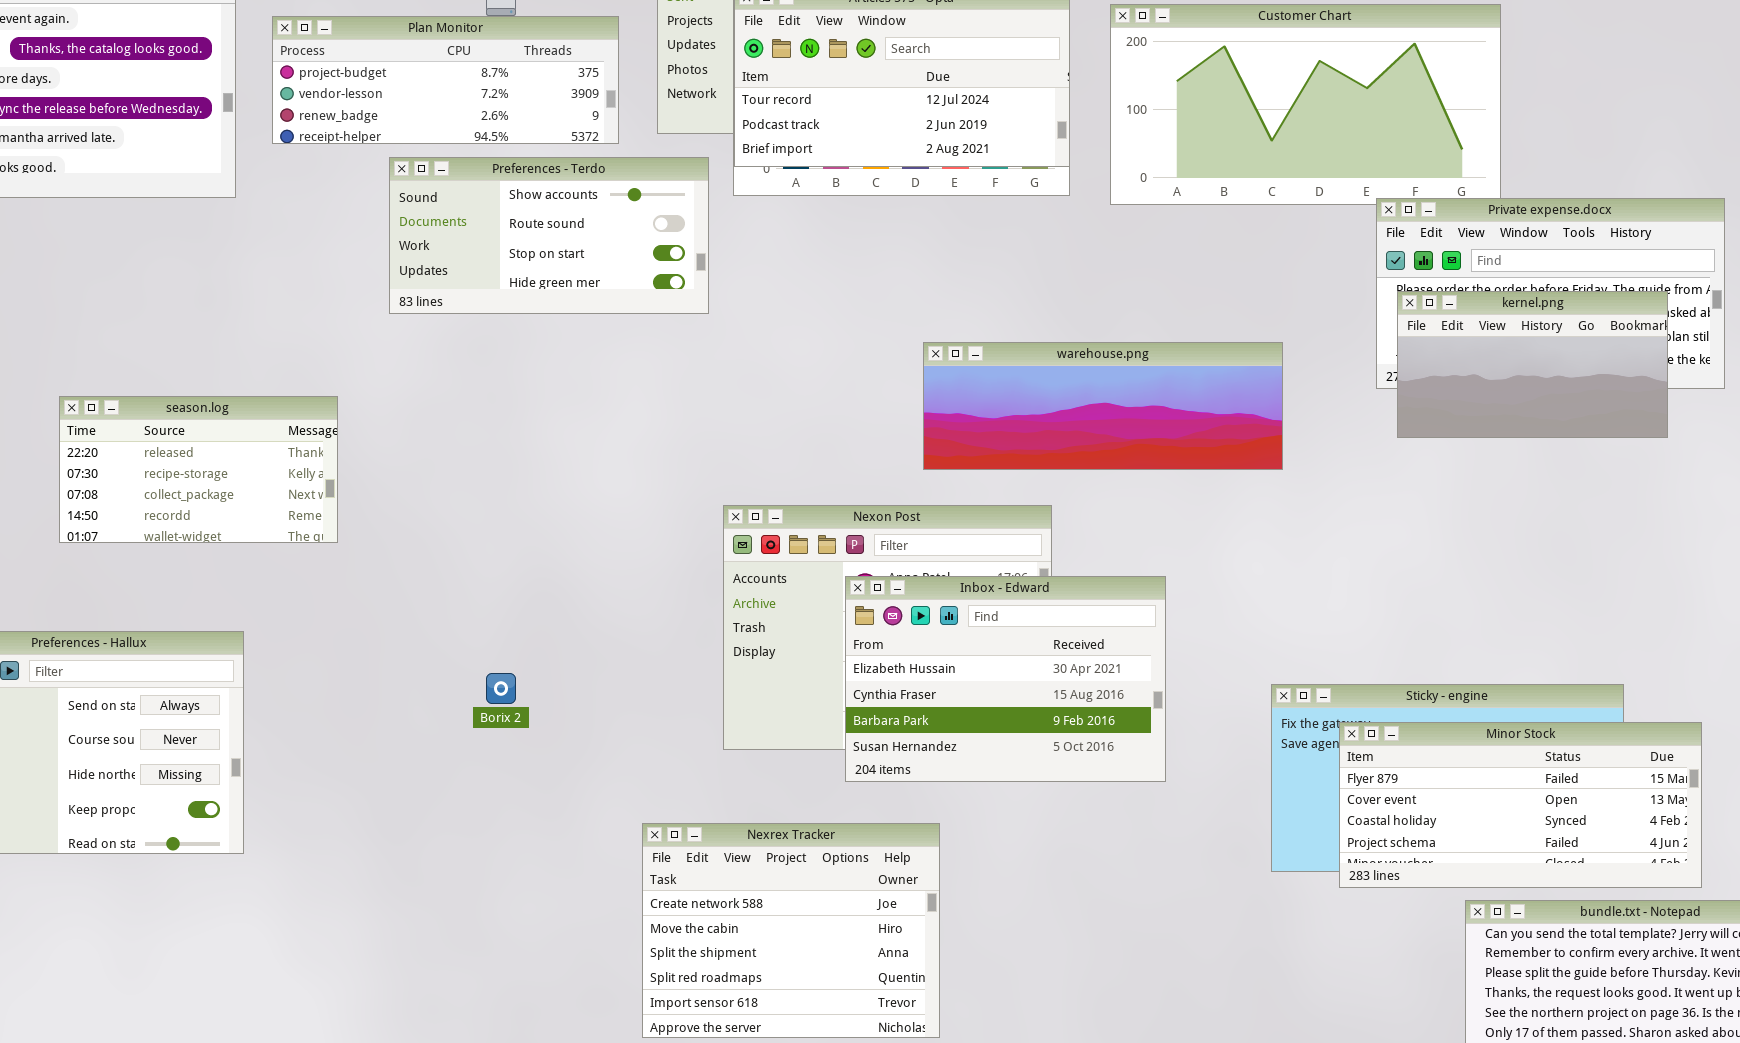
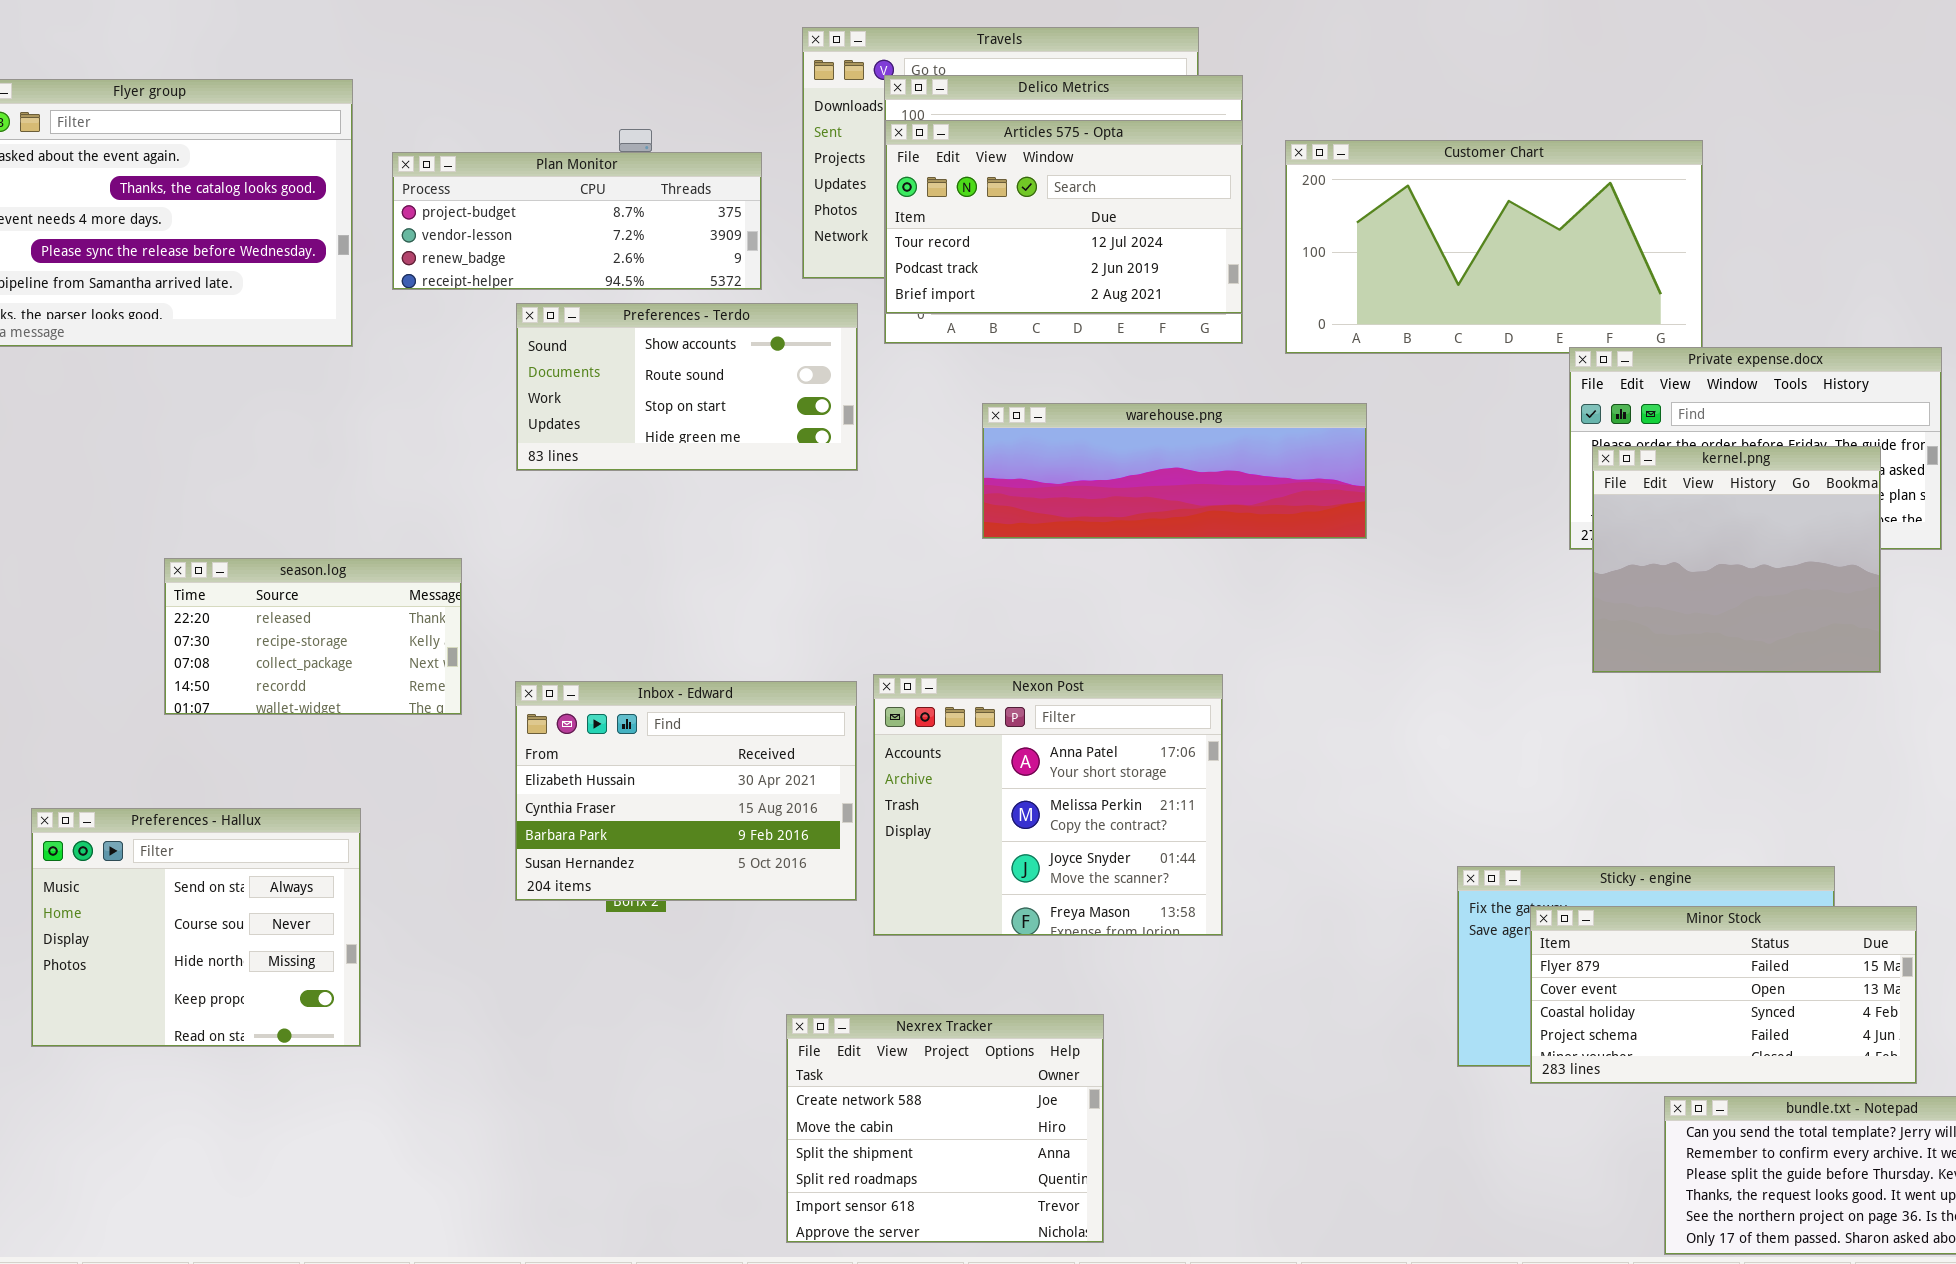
kernel.png: [1397,291,1668,438] -> [1592,446,1881,673], resized
warehouse.png: [923,342,1283,470] -> [982,403,1367,539], moved
Inbox - Edward: [845,576,1166,782] -> [515,681,857,901], moved

